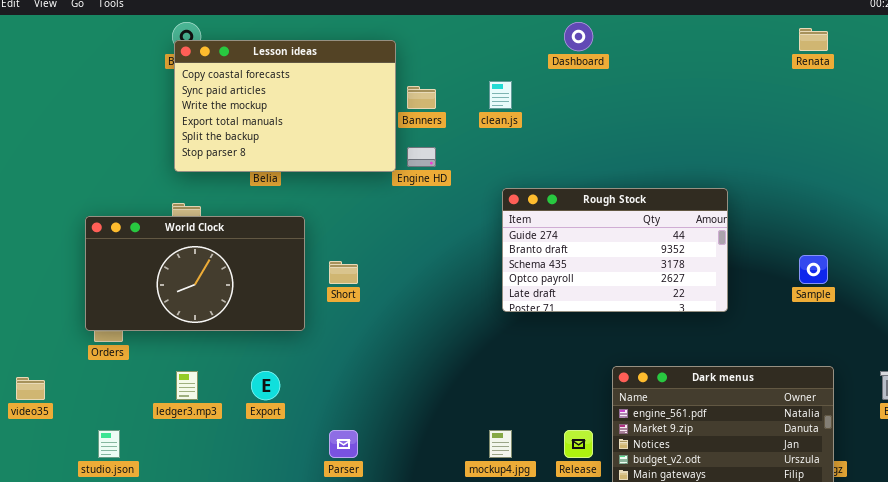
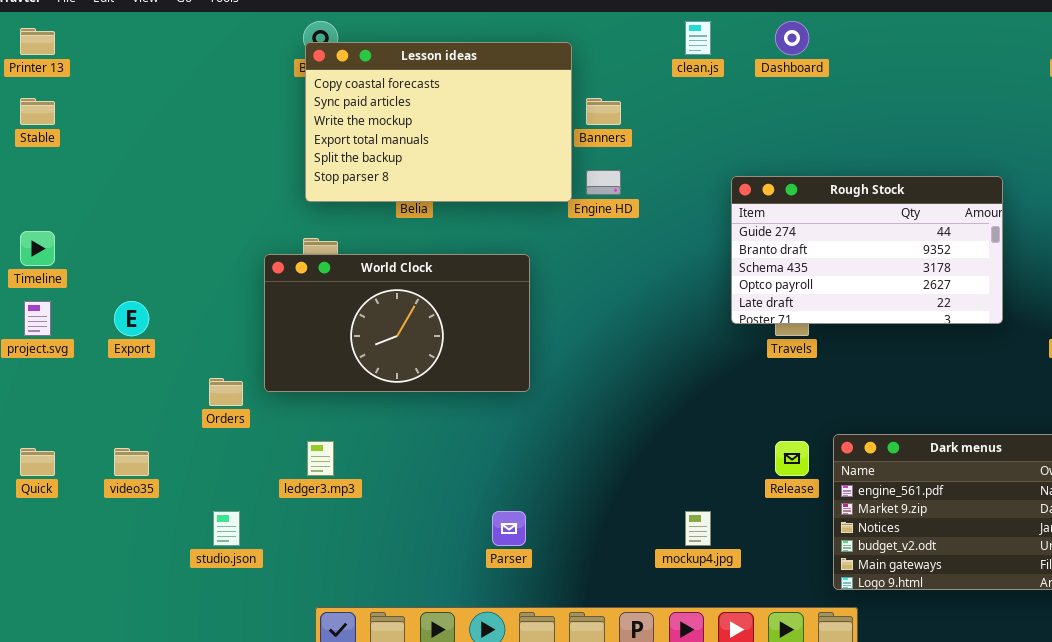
clean.js: [489,81,512,109] -> [685,21,711,55], moved
Rough Stock: [502,188,728,312] -> [731,176,1003,324], moved
World Clock: [85,216,305,331] -> [264,254,530,392], moved
Export: [251,371,280,400] -> [114,301,149,336], moved
Release: [564,430,593,458] -> [775,441,809,476], moved

